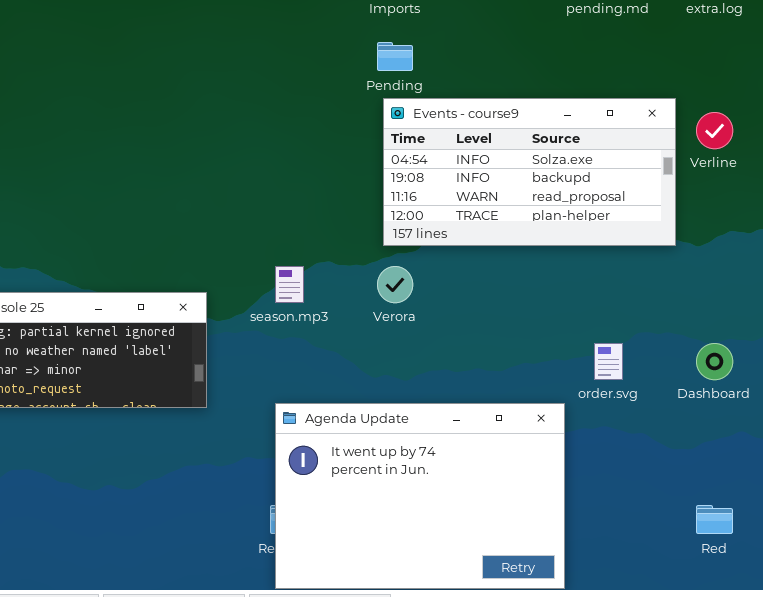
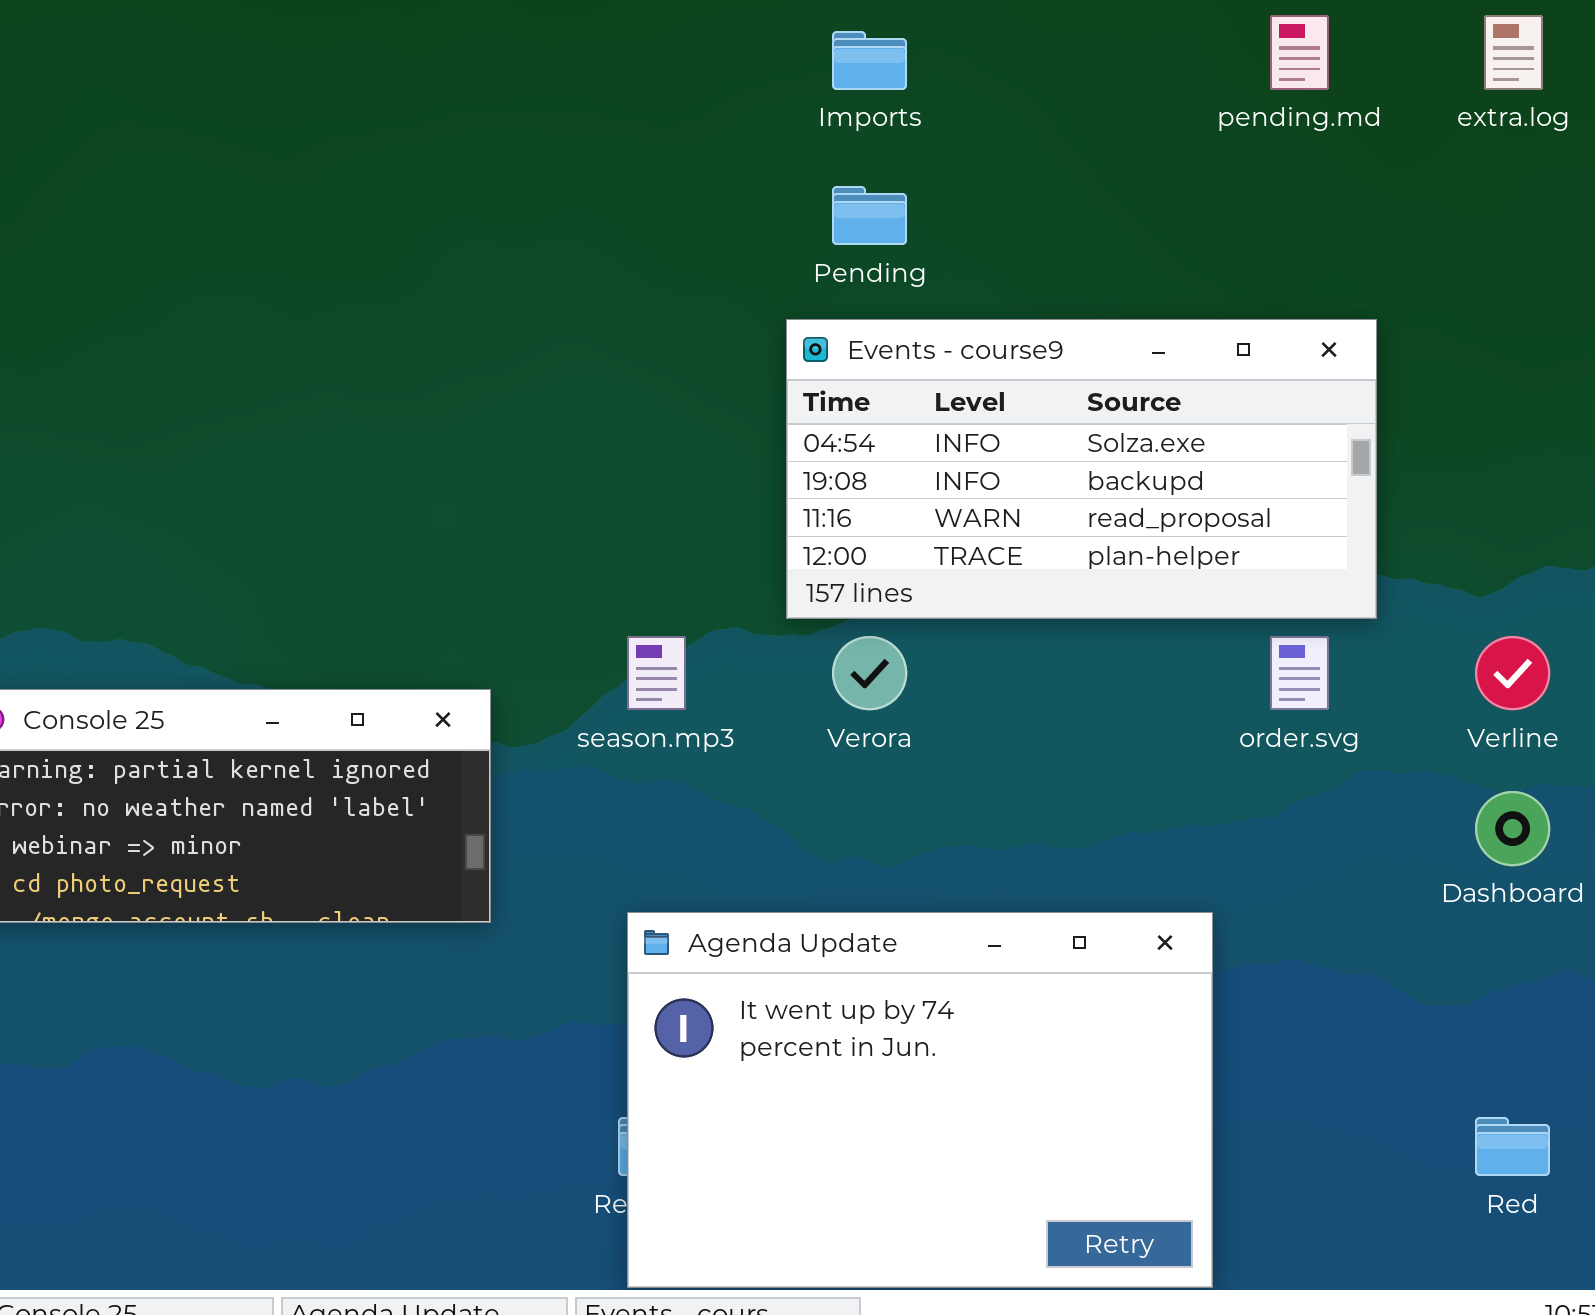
Events - course9: [383,98,676,246] -> [786,319,1377,619], moved
Verline: [696,112,733,149] -> [1475,636,1550,710], moved
order.svg: [594,343,623,380] -> [1270,636,1329,710], moved

